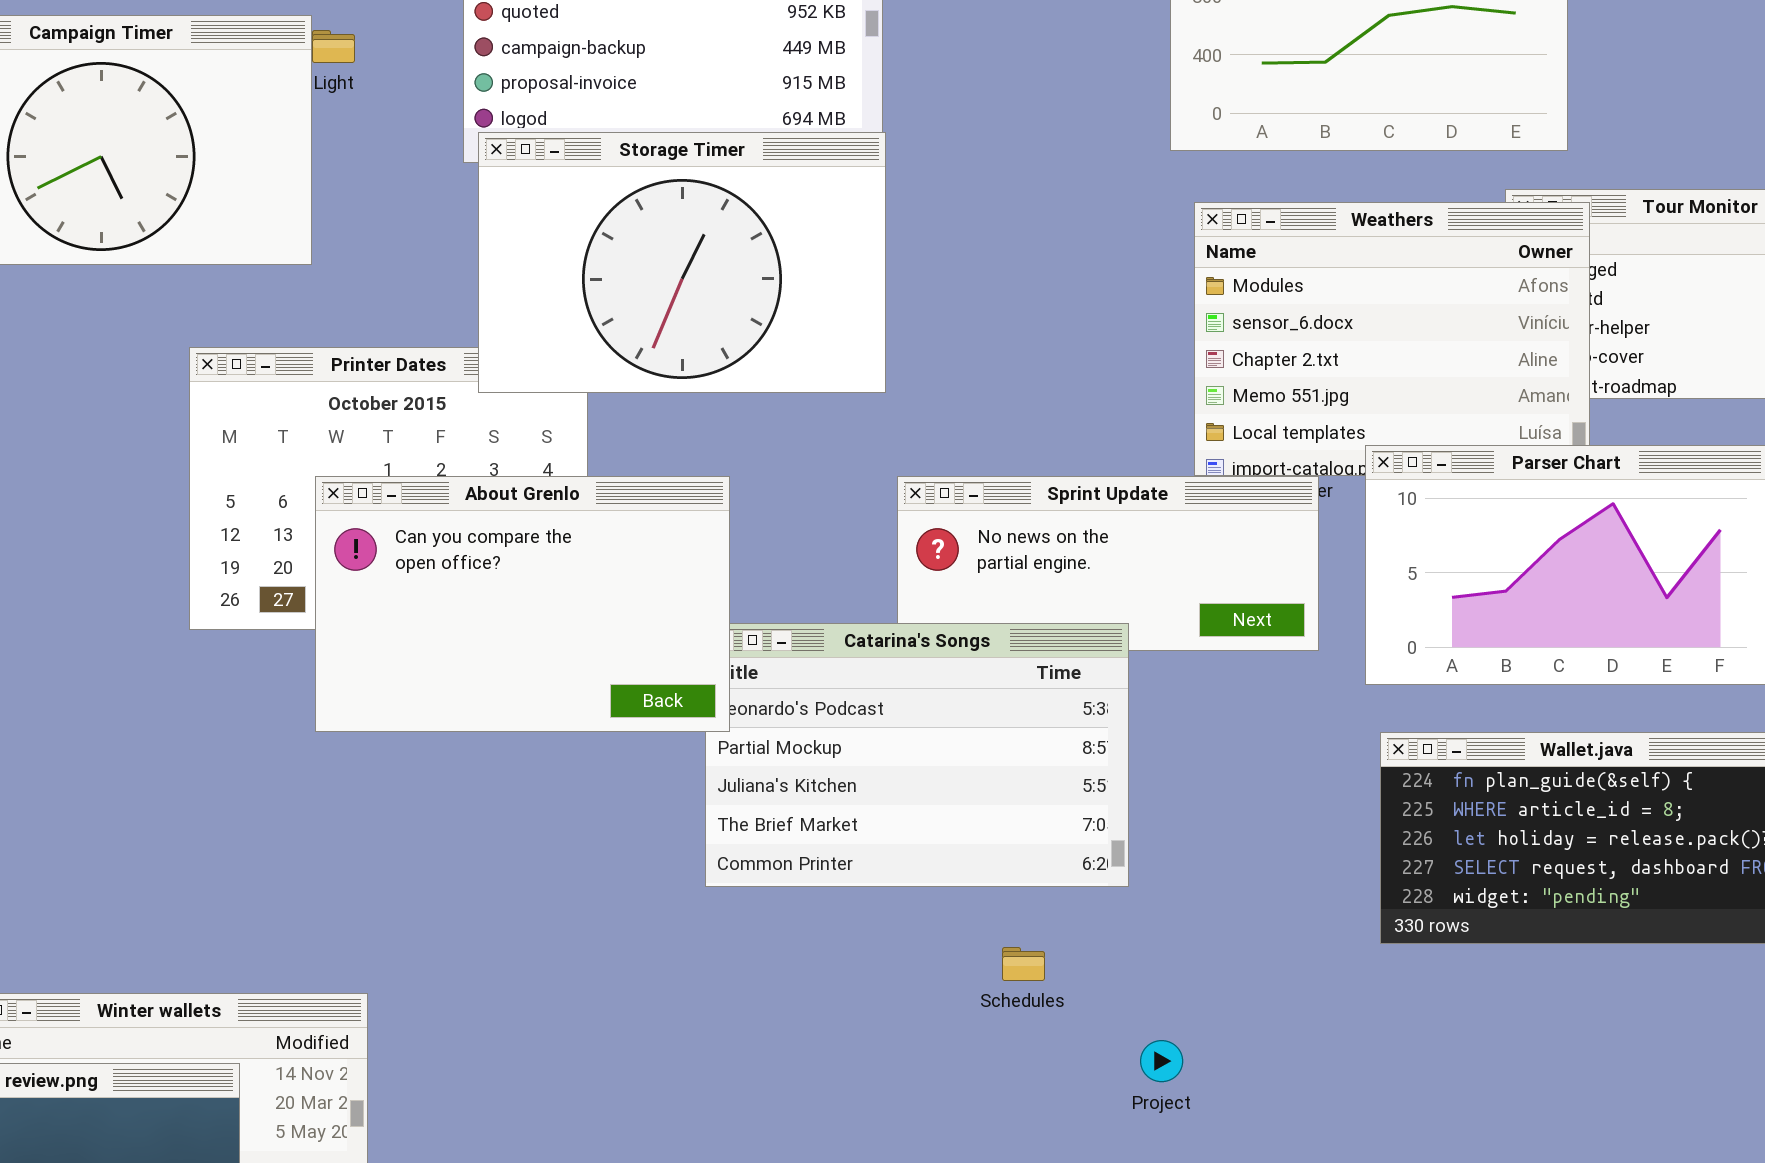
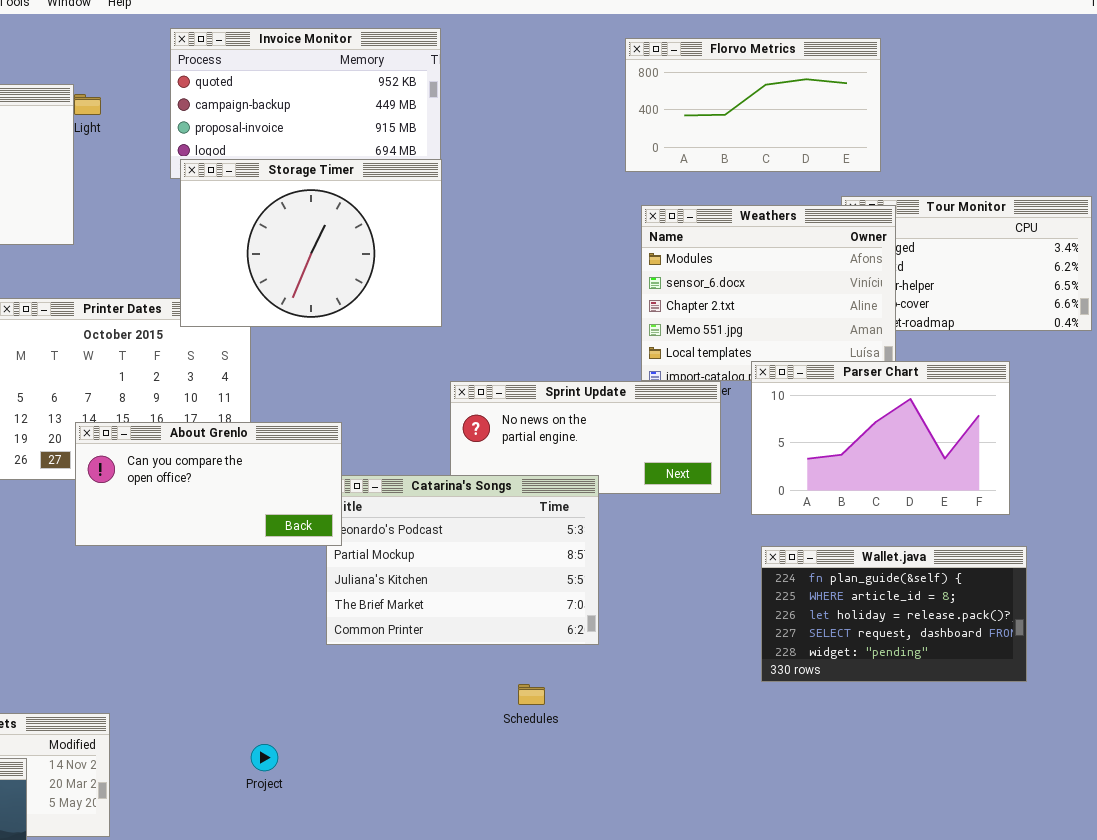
About Grenlo: [315,476,730,732] -> [75,422,342,546], resized
Project: [1140,1040,1183,1082] -> [251,744,278,771], moved

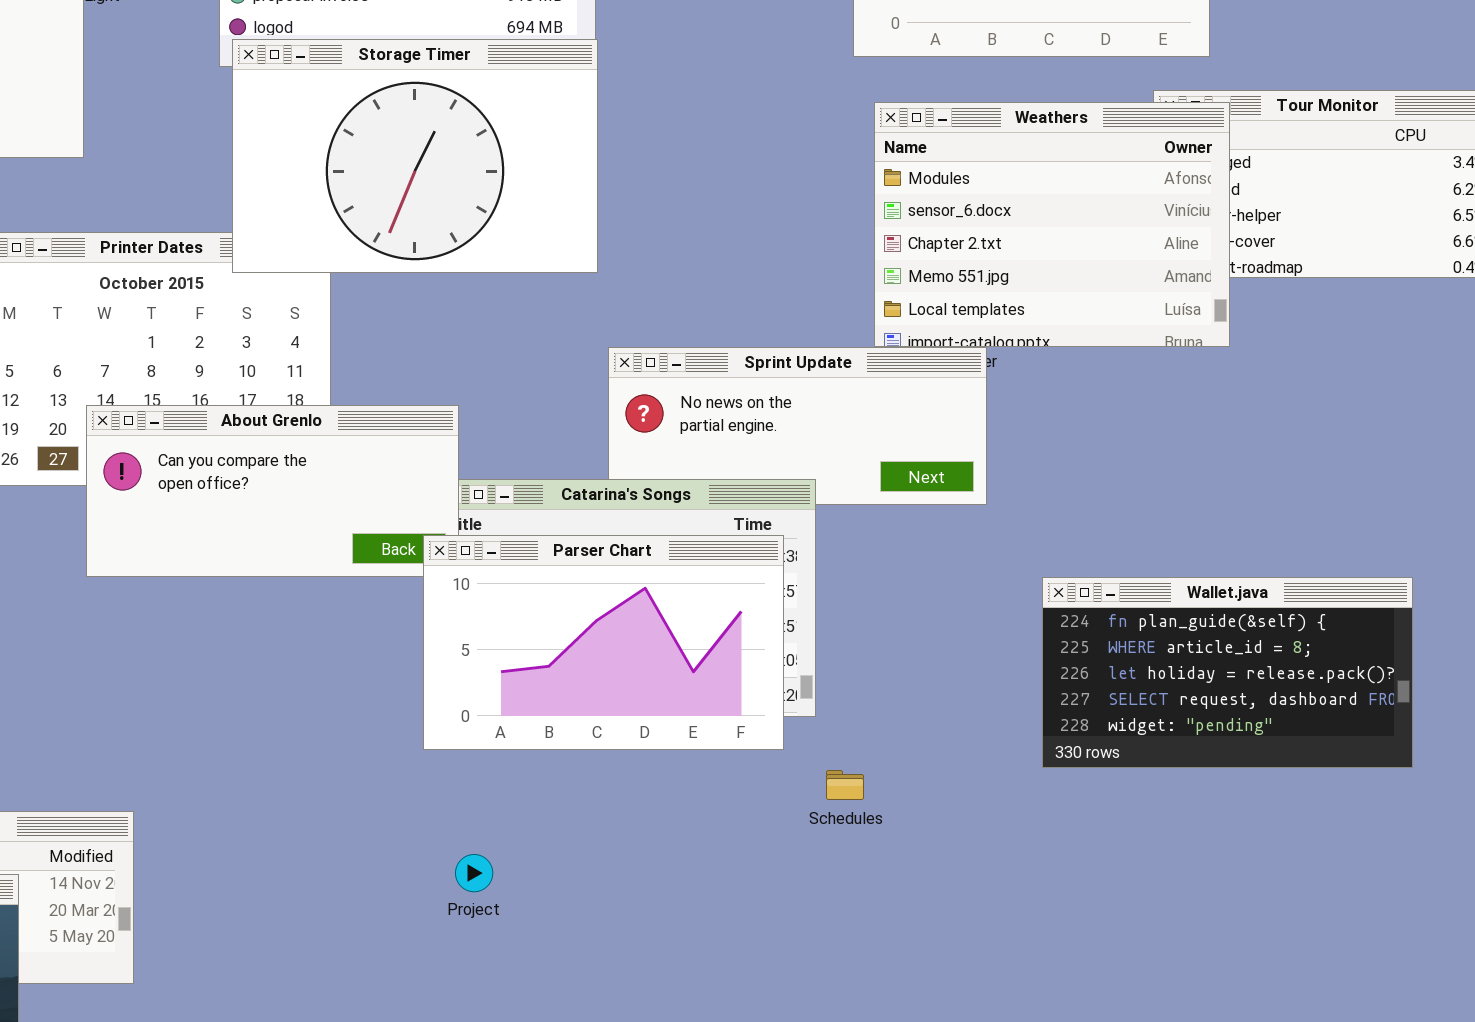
Parser Chart: [751,361,1010,515] -> [423,535,784,750], moved
Schedules: [518,684,545,705] -> [826,770,864,800], moved
Project: [251,744,278,771] -> [455,854,493,892], moved

